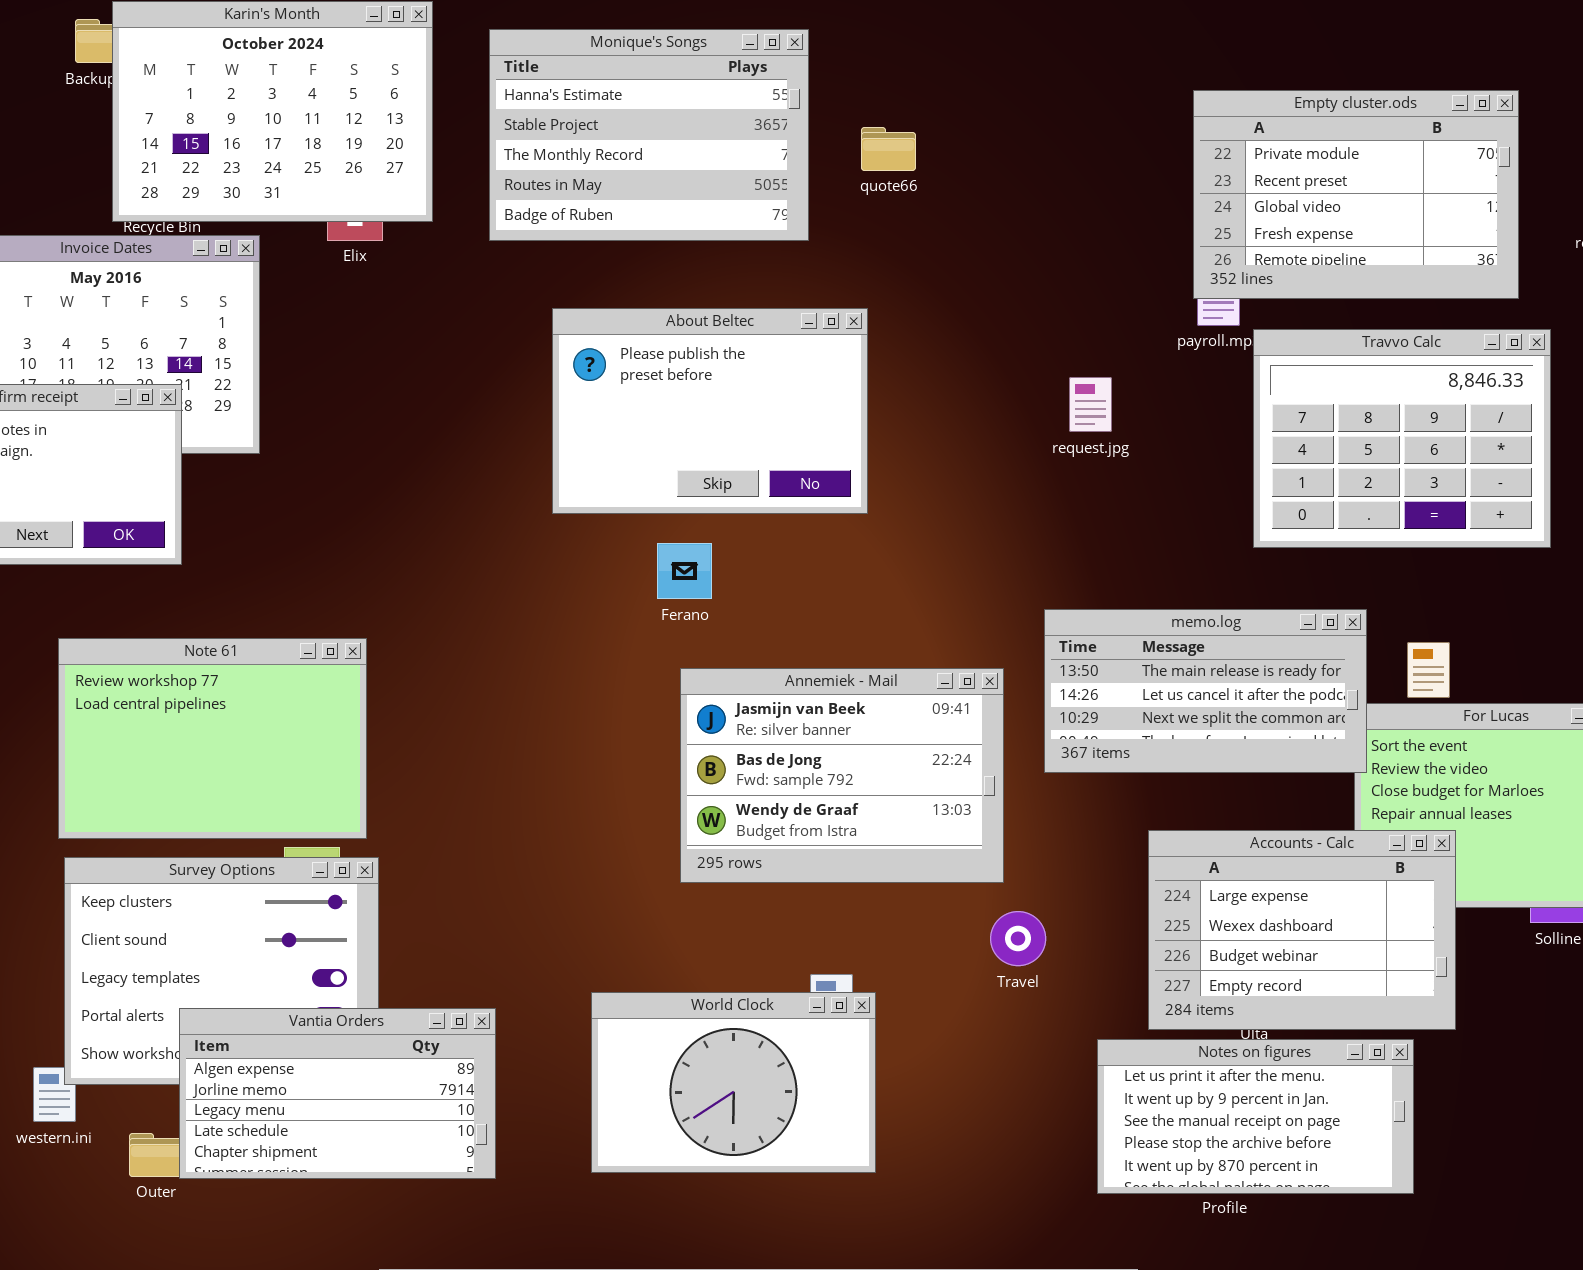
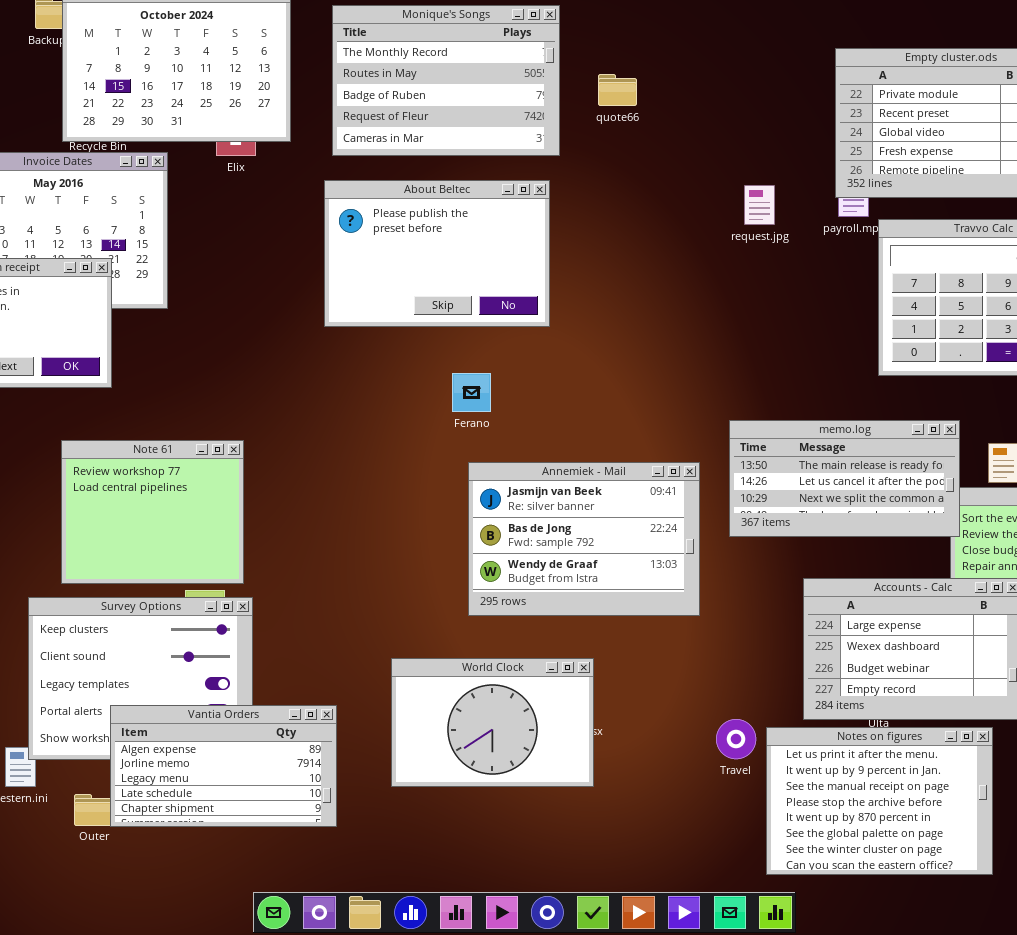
Monique's Songs: [489,29,809,241] -> [332,5,560,156], scrolled down 2 rows
About Beltec: [552,308,868,514] -> [324,180,550,327], moved
request.jpg: [1069,377,1112,432] -> [744,185,775,225], moved
Note 61: [58,638,367,839] -> [61,440,244,584], resized
Travel: [990,911,1046,966] -> [716,719,756,759], moved
World Clock: [591,992,876,1173] -> [391,658,594,787], moved
Notes on figures: [1097,1039,1414,1194] -> [766,727,993,875], resized

